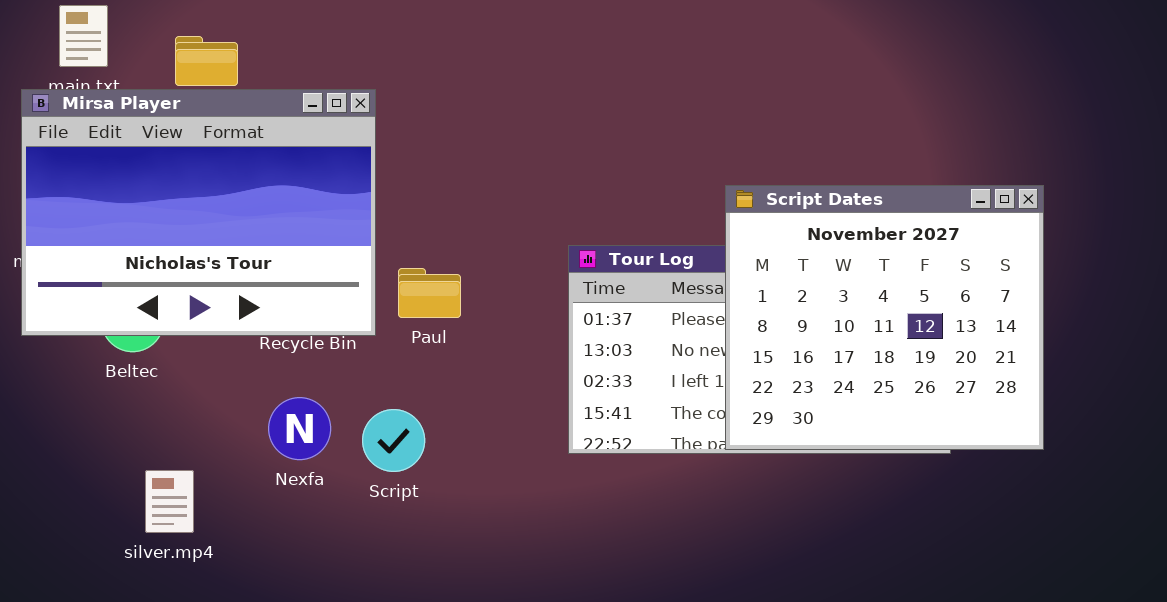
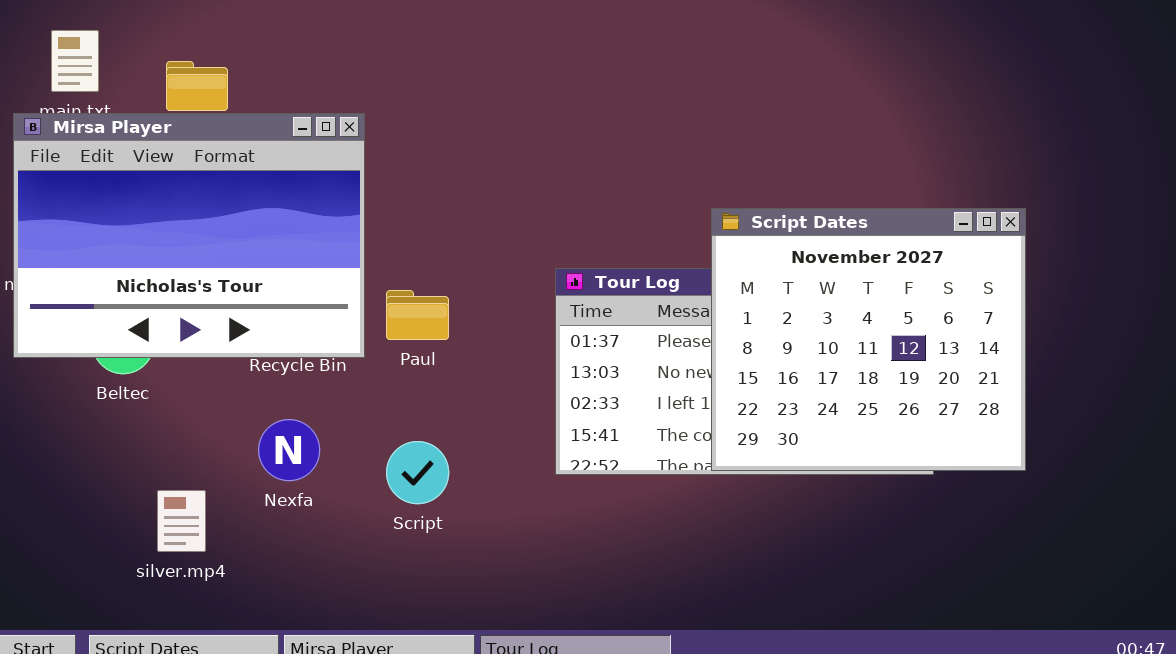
Script: [362,409,425,472] -> [386,441,449,504], moved
silver.mp4: [145,470,194,533] -> [157,490,206,552], moved

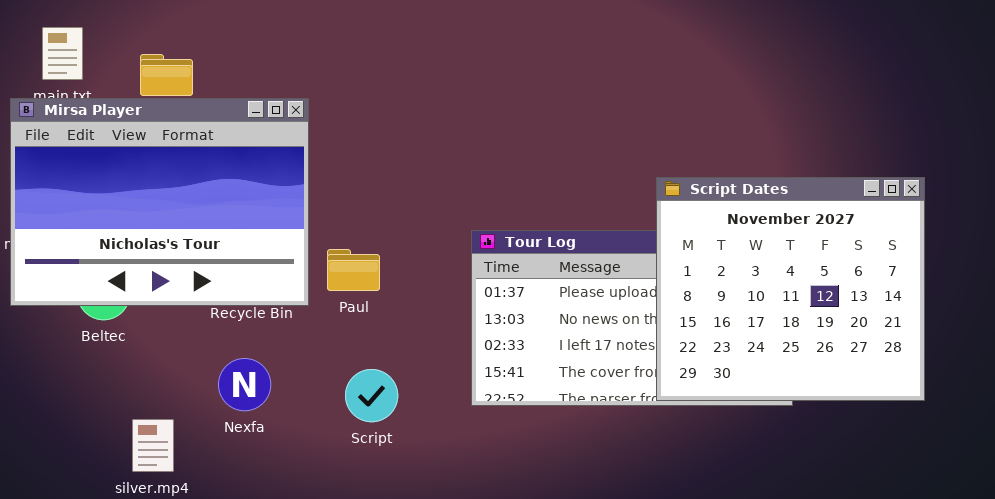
Script Dates: [711,208,1026,471] -> [656,177,925,401], moved
Script: [386,441,449,504] -> [345,369,398,422], moved

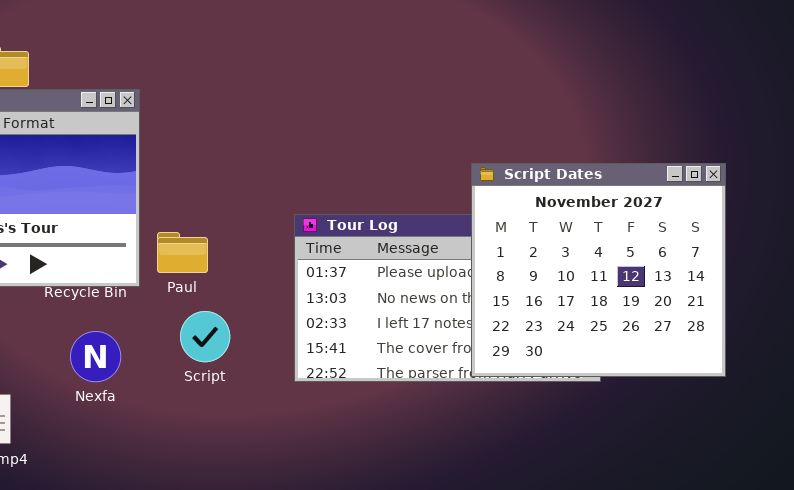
Nexfa: [218,358,271,411] -> [70,331,121,382], moved
Script: [345,369,398,422] -> [180,311,230,362], moved

